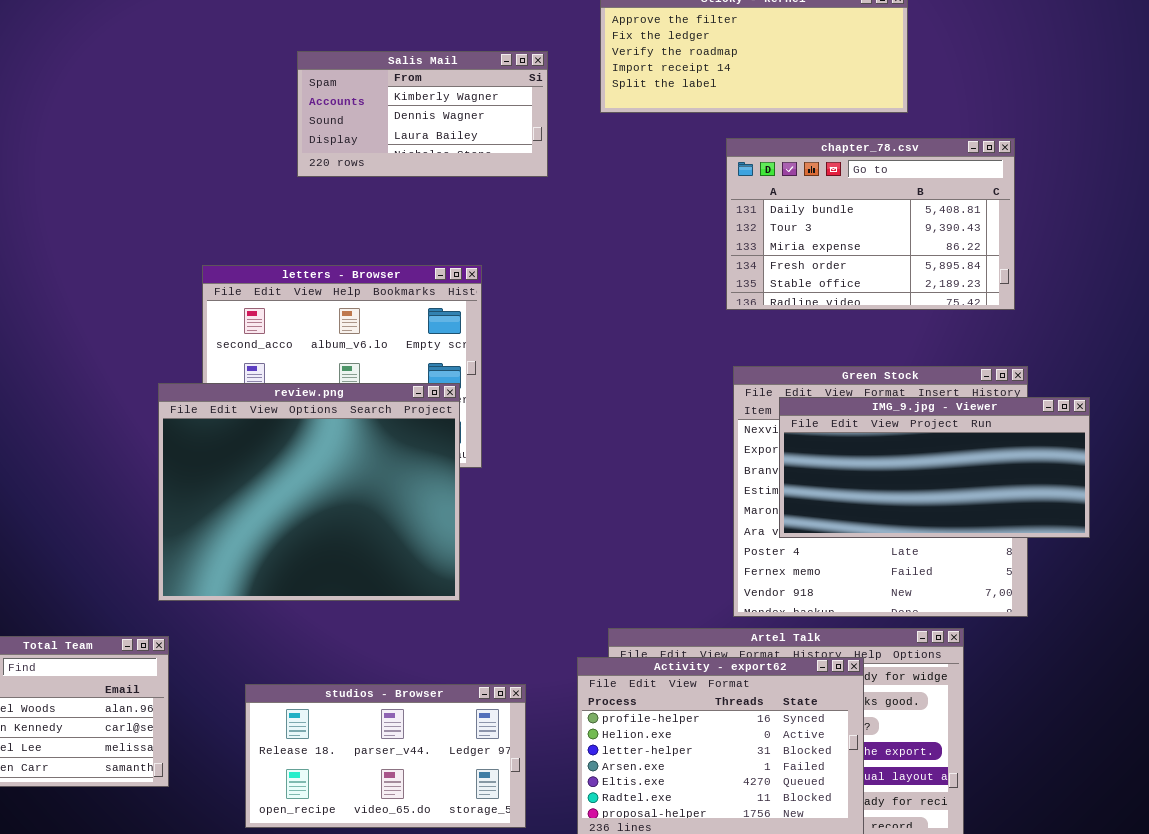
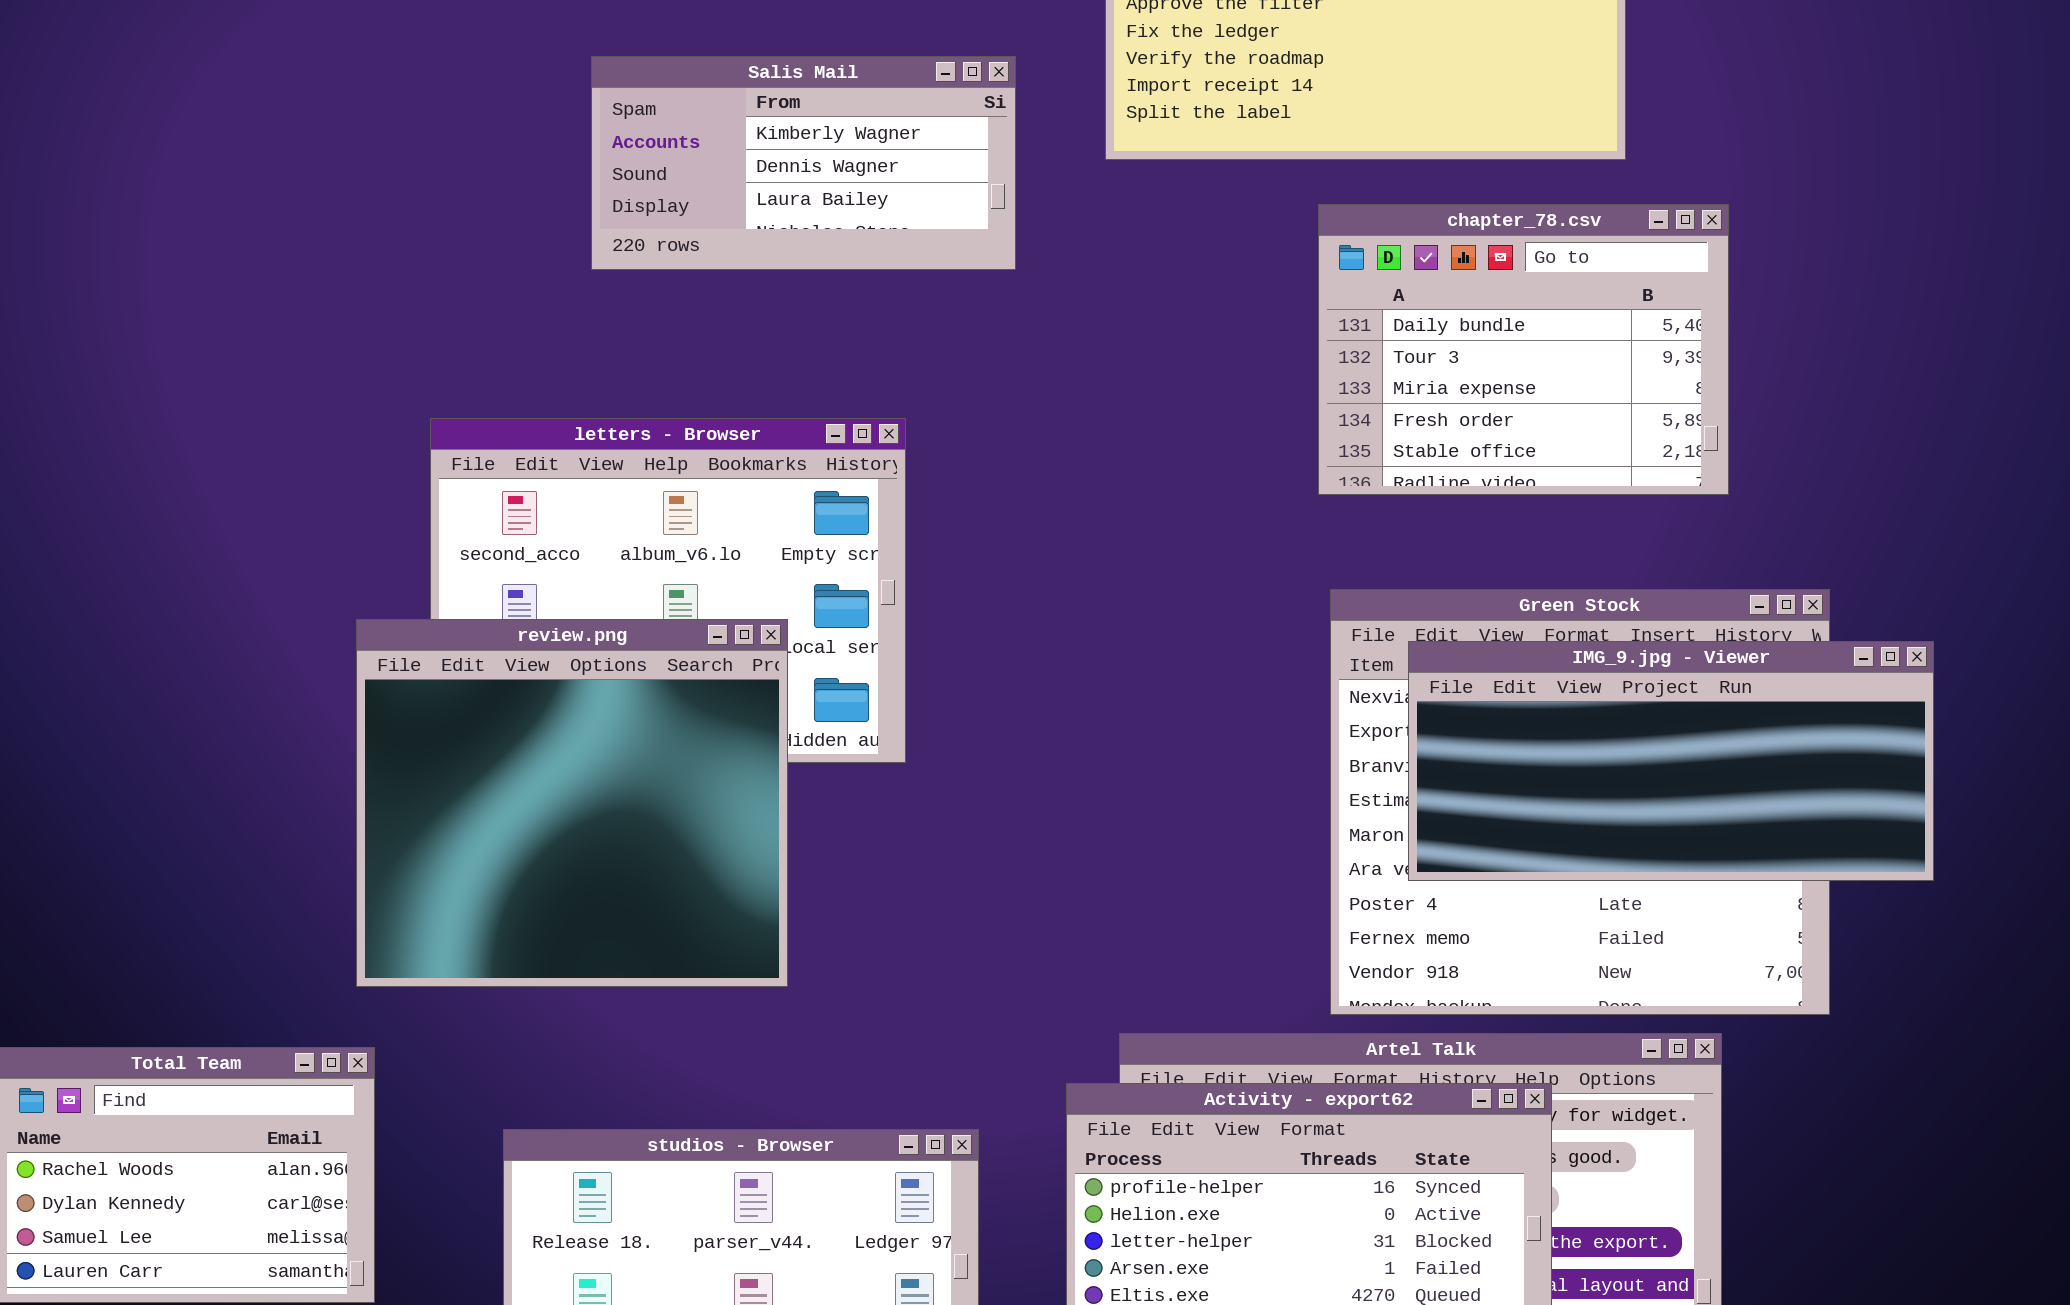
chapter_78.csv: [726,138,1015,310] -> [1318,204,1729,495], resized
review.png: [158,383,460,601] -> [356,619,788,987], resized

